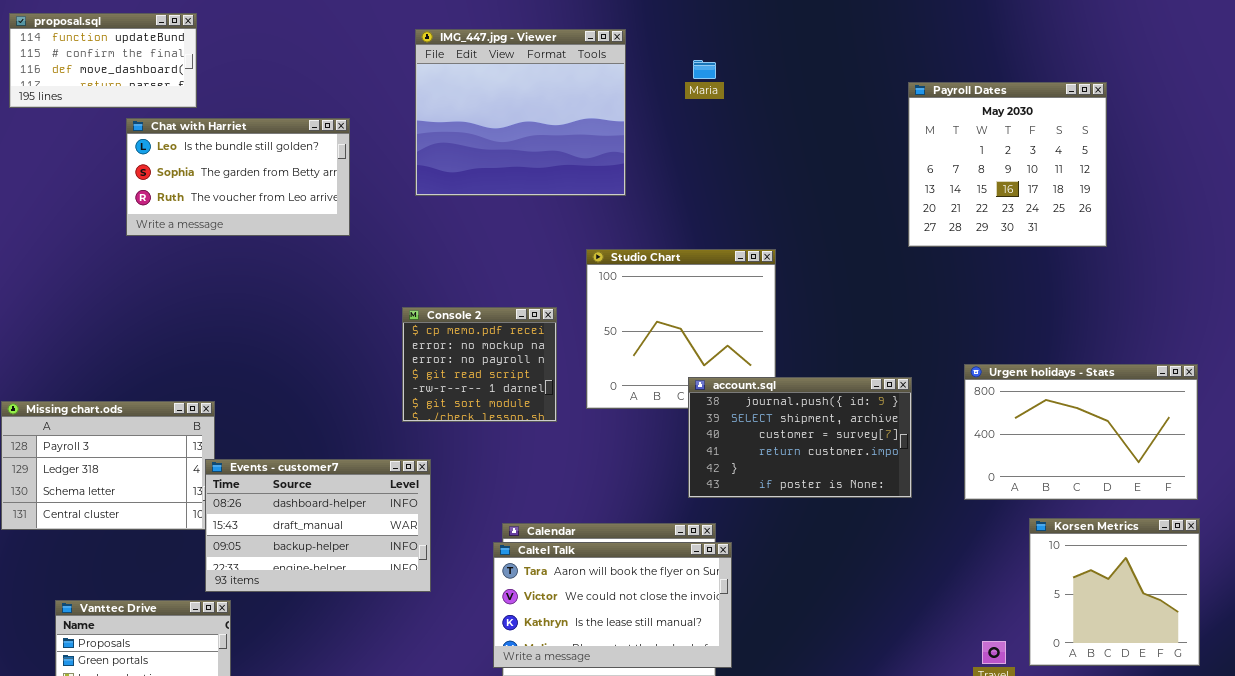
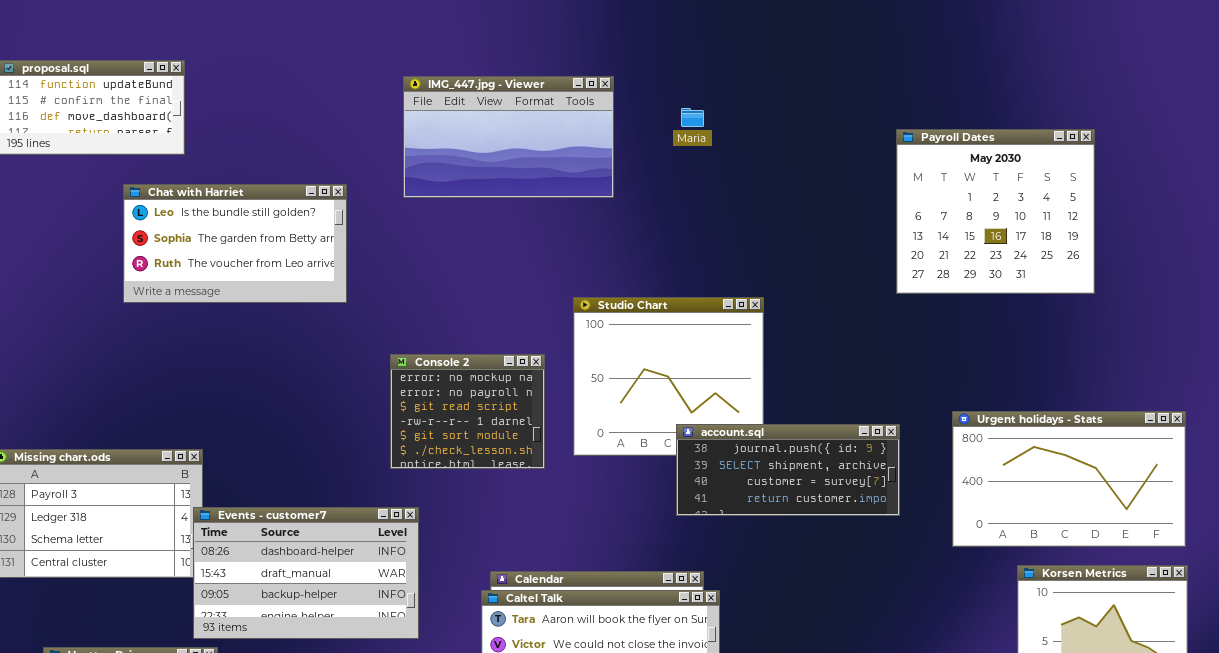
IMG_447.jpg - Viewer: [415,29,626,196] -> [403,76,614,198], resized
Chat with Harriet: [126,118,350,236] -> [123,184,347,303], moved
Console 2: [402,307,557,422] -> [390,354,545,469], scrolled down 1 row
account.sql: [688,377,912,498] -> [676,424,900,516], resized

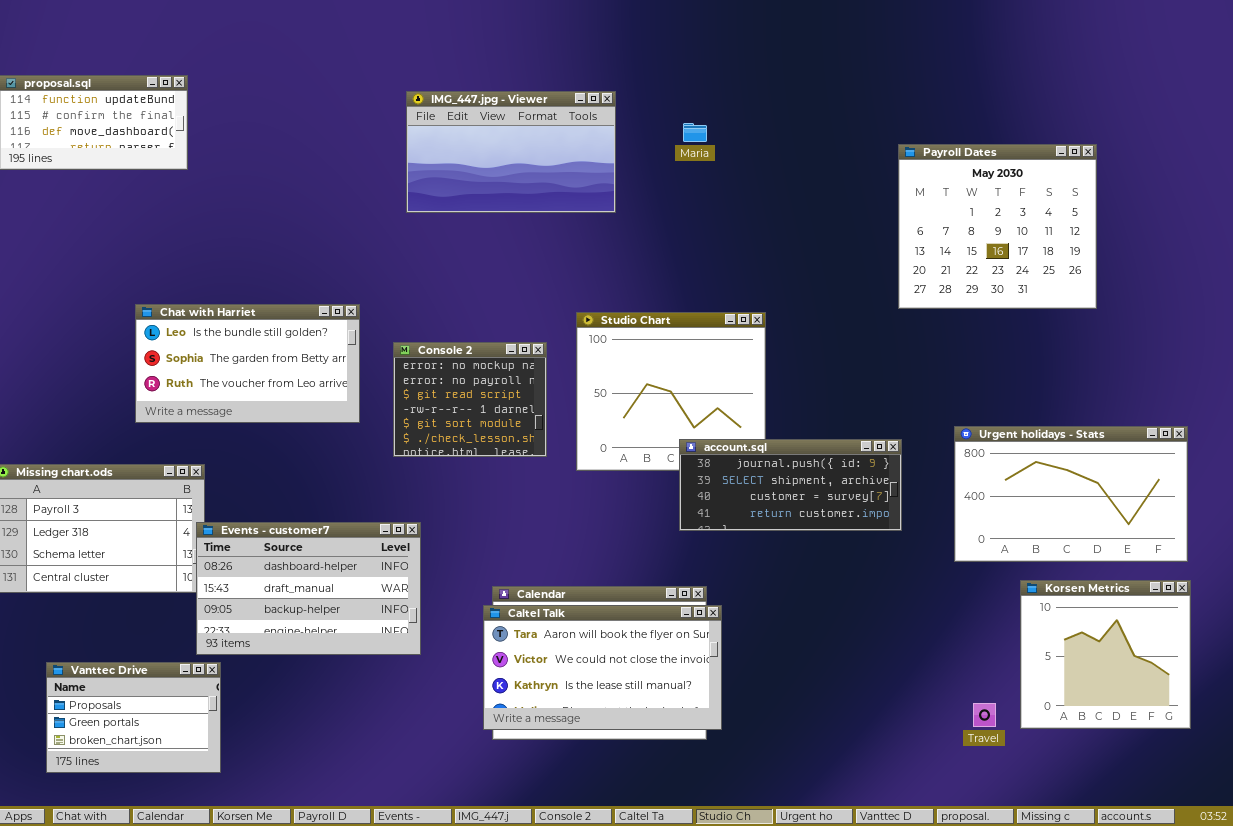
Chat with Harriet: [123,184,347,303] -> [135,304,360,423], moved
Console 2: [390,354,545,469] -> [393,342,547,457], moved

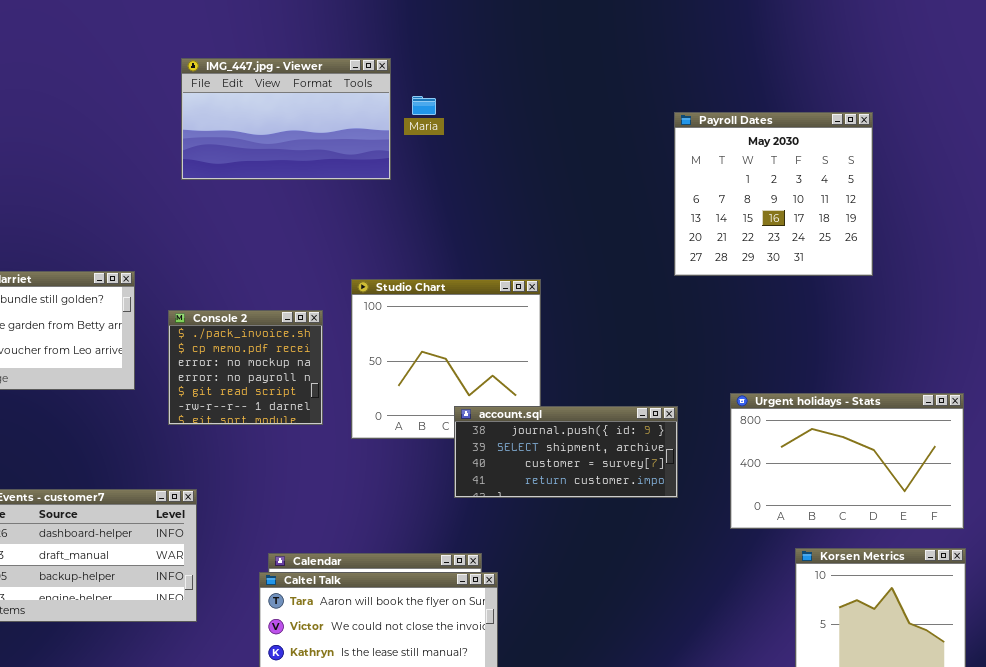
Maria: [683,123,707,142] -> [412,96,436,115], moved
Console 2: [393,342,547,457] -> [168,310,323,425], scrolled up 2 rows

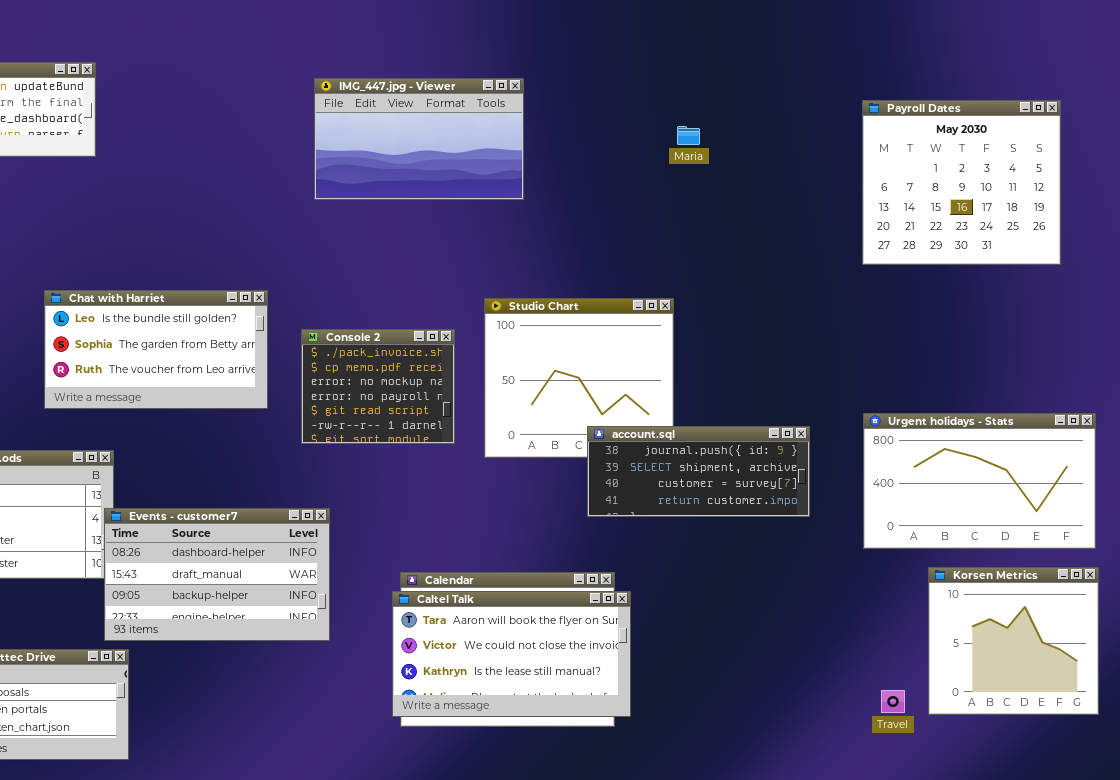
Maria: [412,96,436,115] -> [677,126,700,145], moved
Payroll Dates: [674,112,873,276] -> [862,100,1061,265], moved

